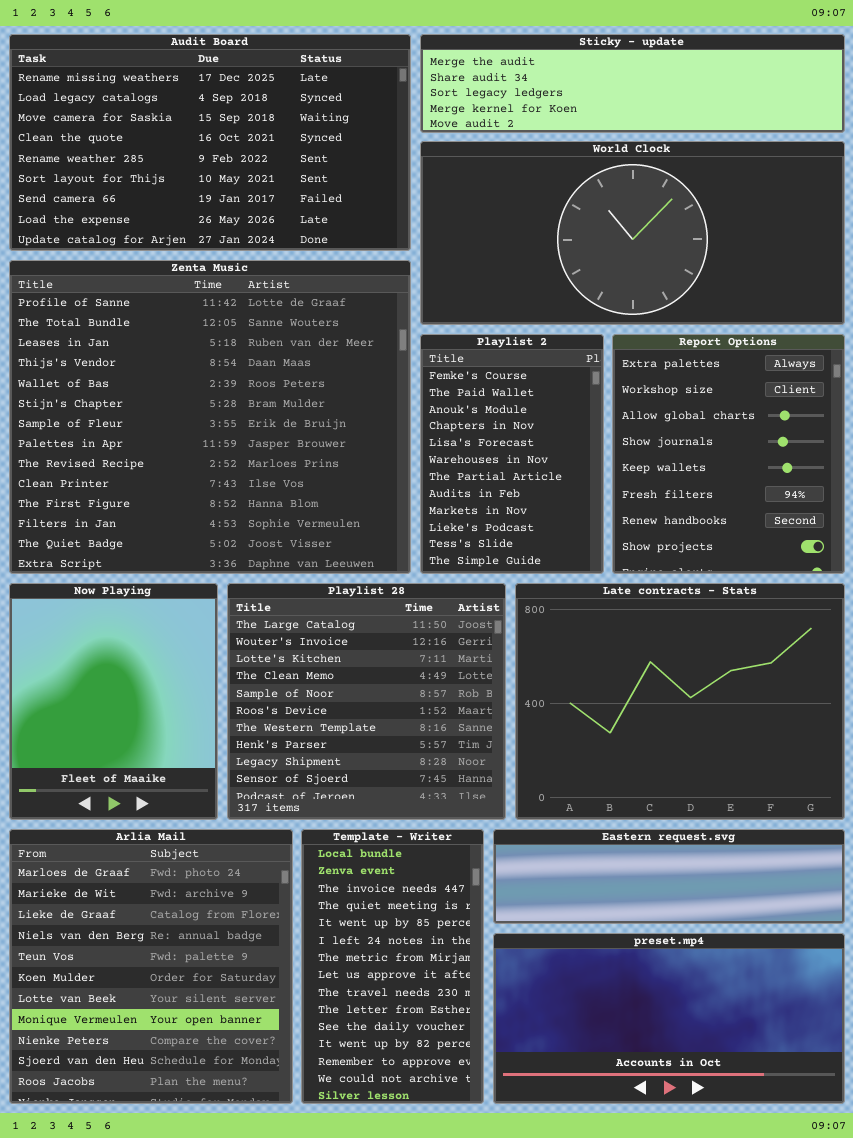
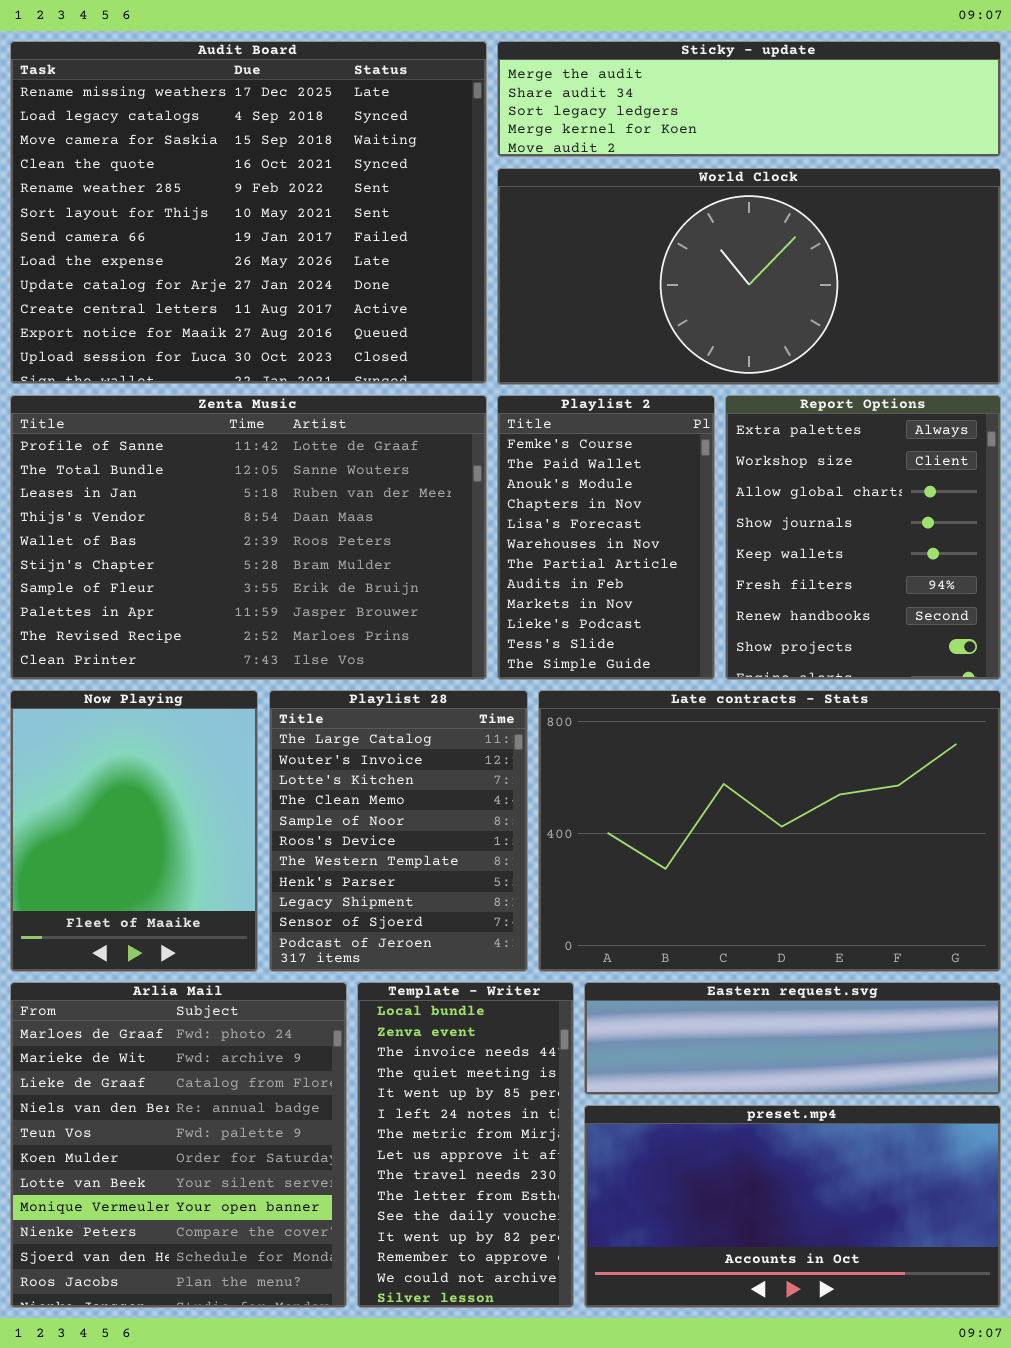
Audit Board: [9,34,411,251] -> [10,41,487,384], resized
Zenta Music: [9,260,411,574] -> [10,395,487,680], resized
Playlist 28: [227,583,506,820] -> [269,690,528,972], resized
Late contracts - Stats: [515,583,845,820] -> [538,690,1001,972], resized

